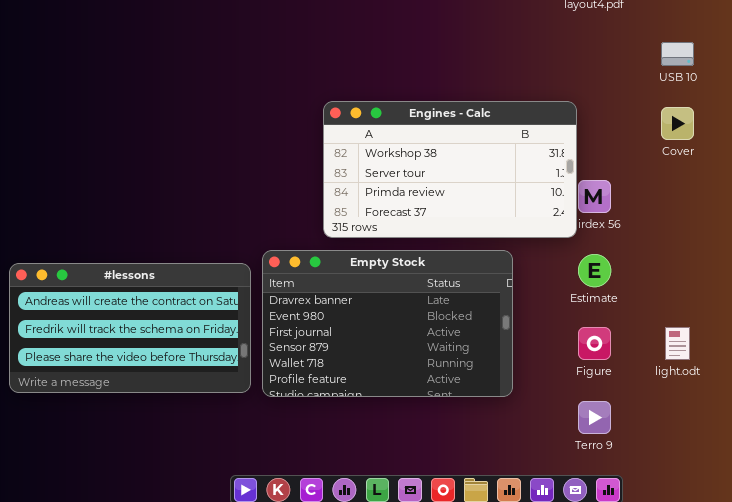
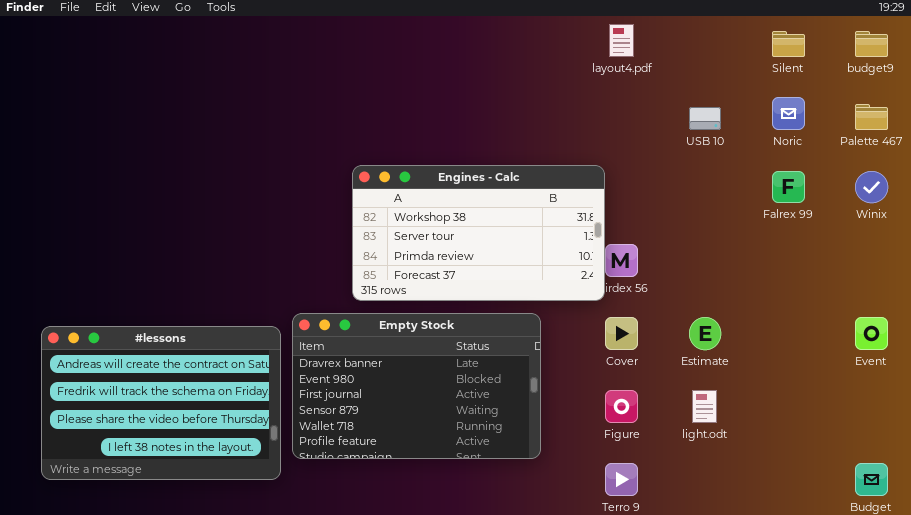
Cover: [661,107,694,140] -> [605,317,638,350], moved
Estimate: [578,254,611,287] -> [689,317,721,350], moved
#lessons: [9,263,251,393] -> [41,326,281,480], resized

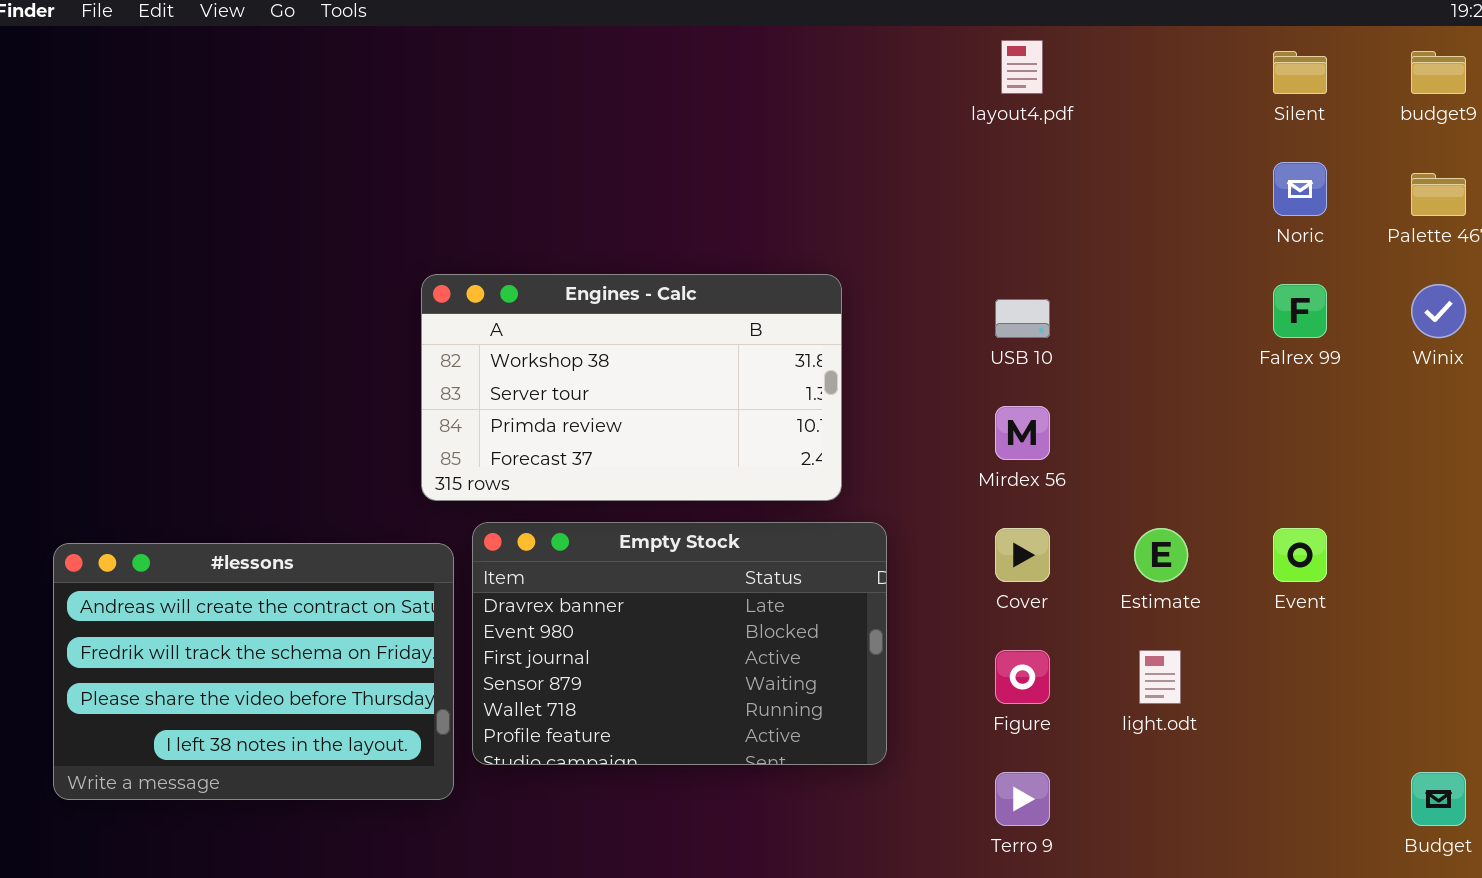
USB 10: [689,107,721,130] -> [995,299,1050,338], moved
Engines - Calc: [352,165,605,301] -> [421,274,842,501], moved
Event: [855,317,888,350] -> [1273,528,1327,582], moved

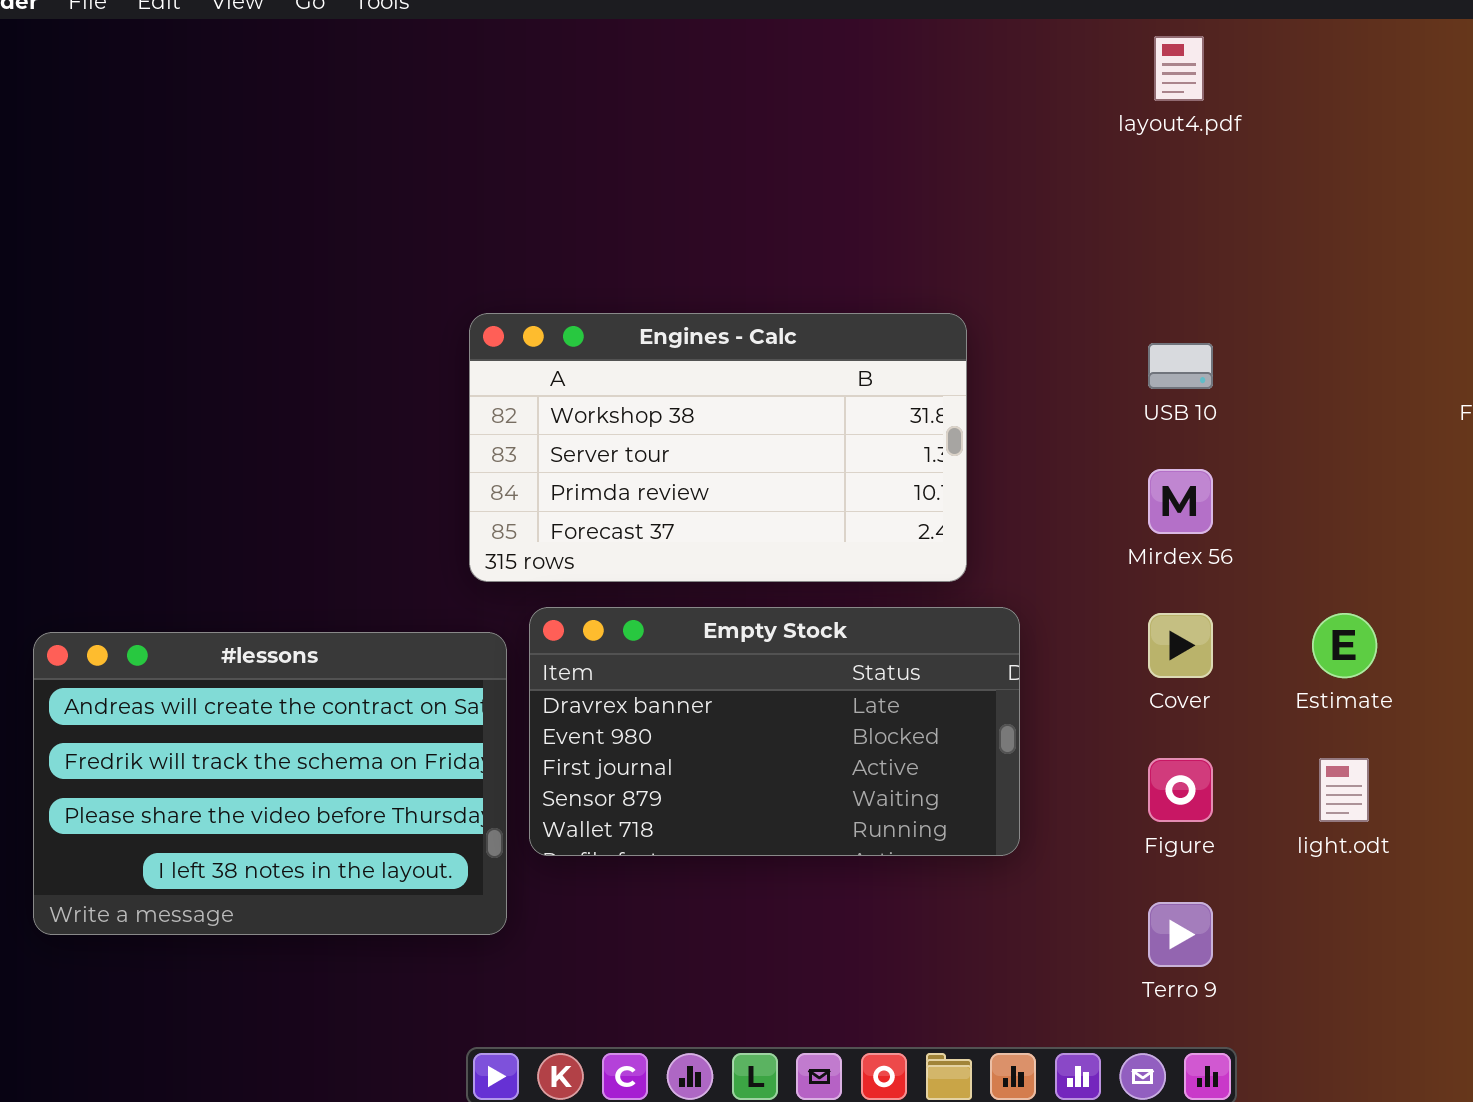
Empty Stock: [472,522,887,765] -> [529,607,1020,856], resized

